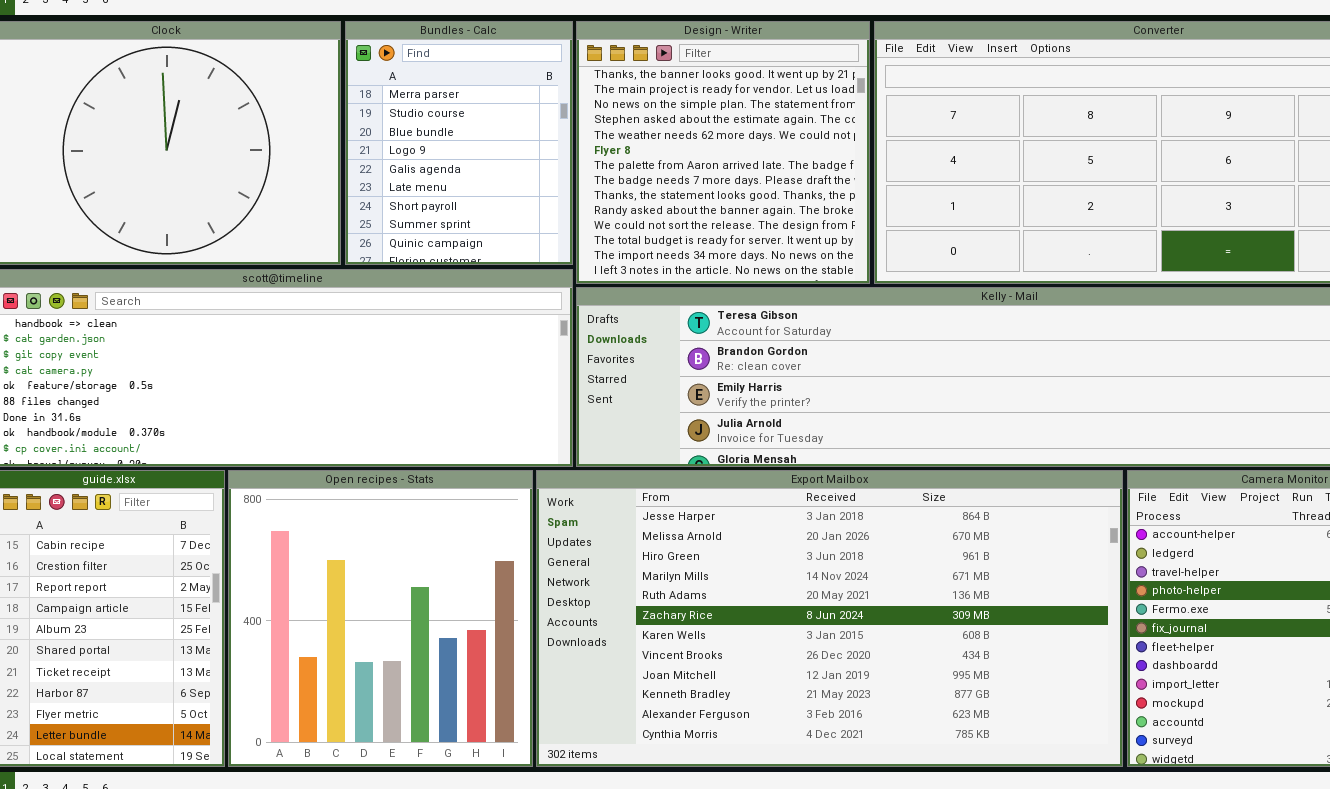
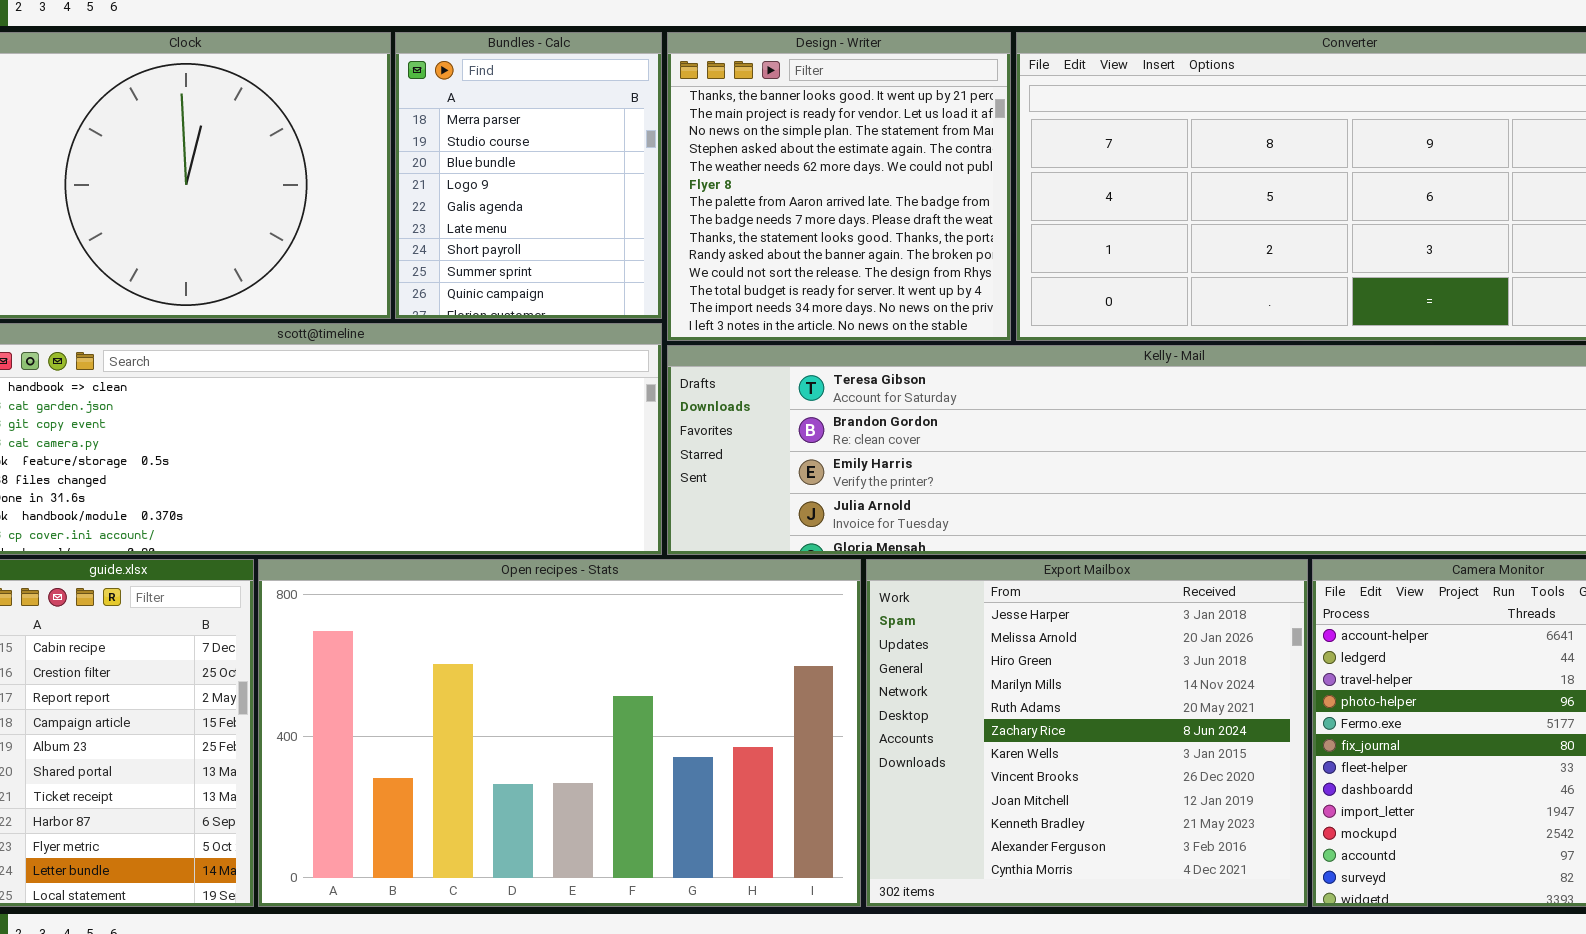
Open recipes - Stats: [228,470,533,767] -> [258,559,861,907], resized
Export Mailbox: [536,470,1123,767] -> [866,559,1308,907], resized

